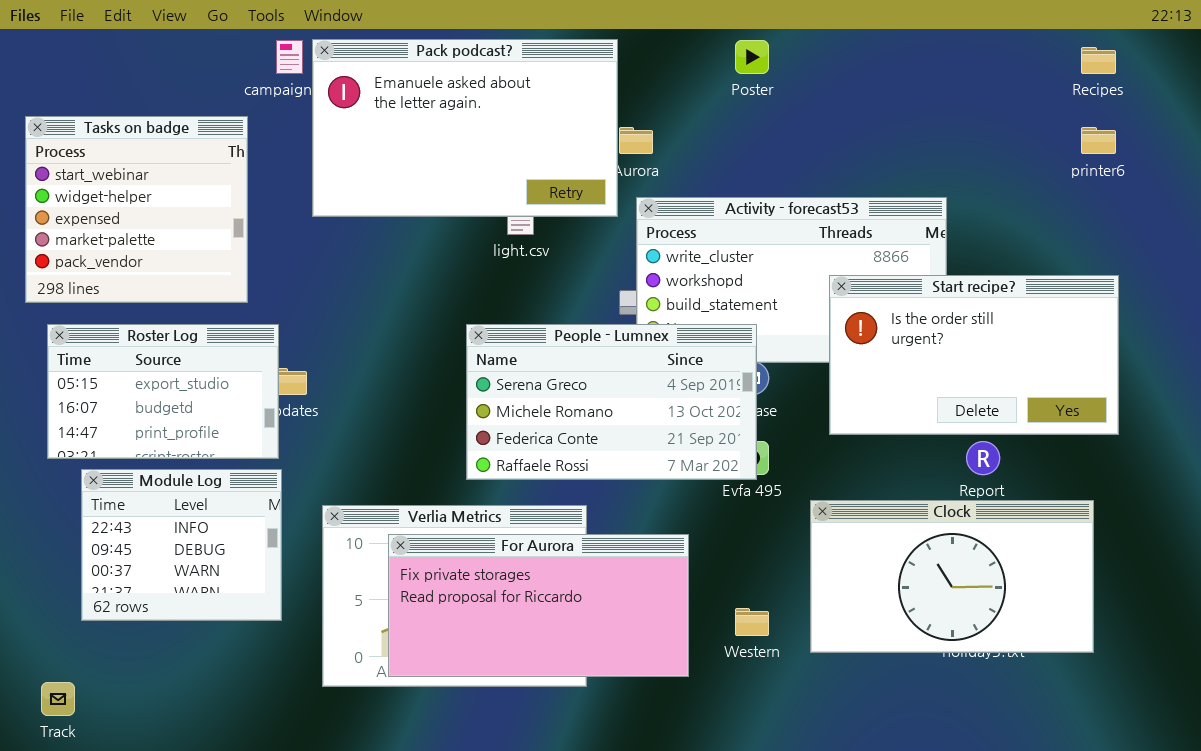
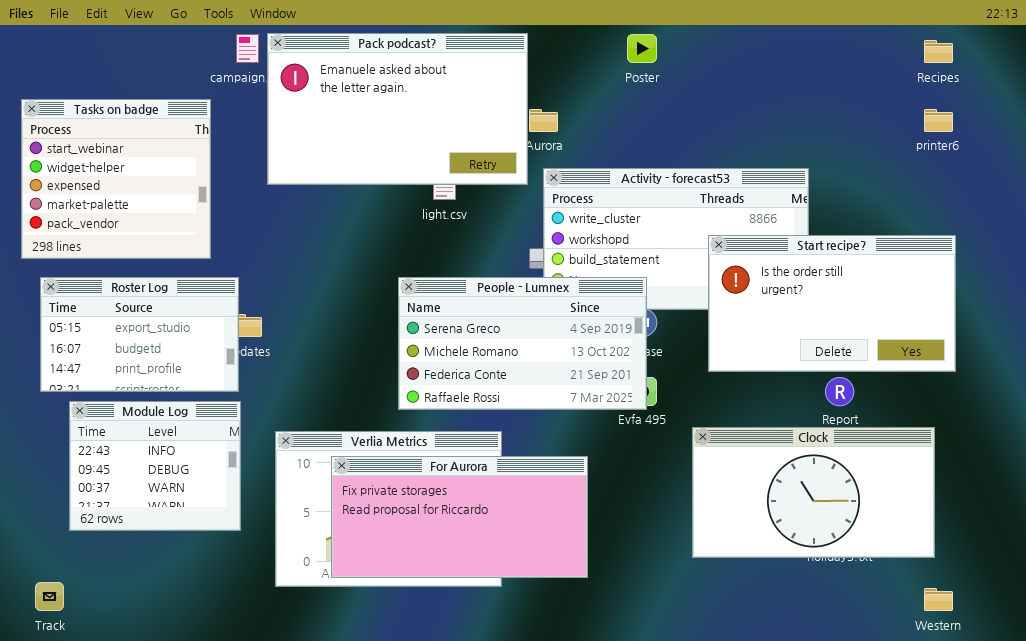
Western: [735,608,769,636] -> [924,588,953,611], moved

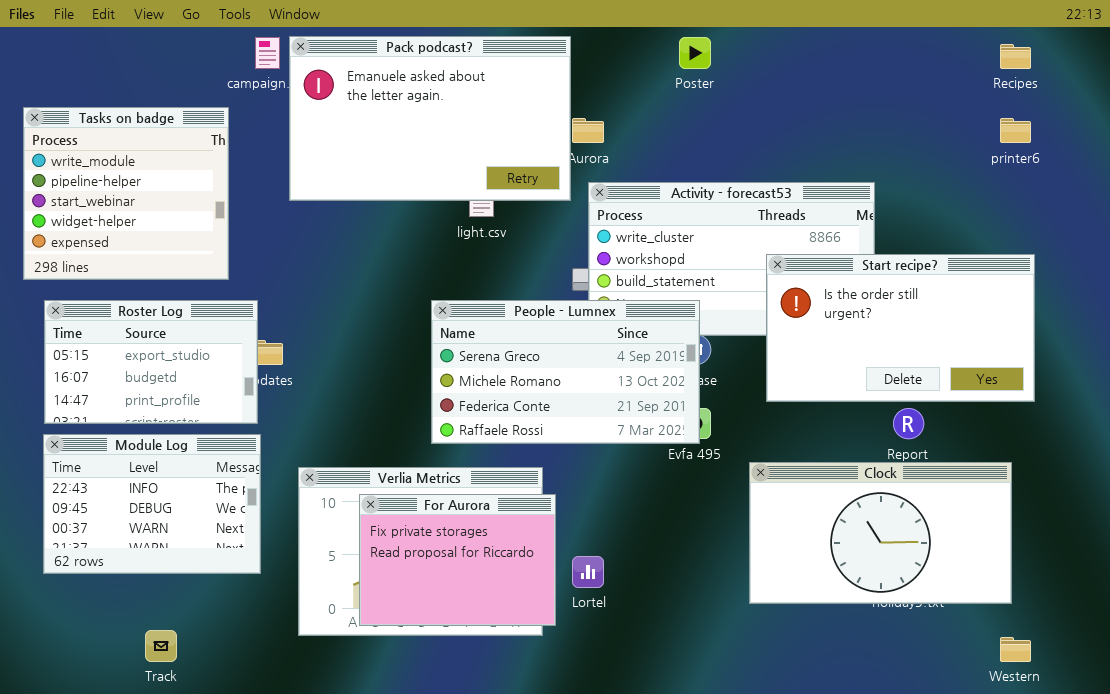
Tasks on badge: [21,99,211,259] -> [23,107,229,280], scrolled up 2 rows
Module Log: [69,401,241,531] -> [43,434,261,574], resized
For Aurora: [331,456,588,578] -> [359,494,556,626], resized
Track: [35,582,64,611] -> [145,630,177,662], moved

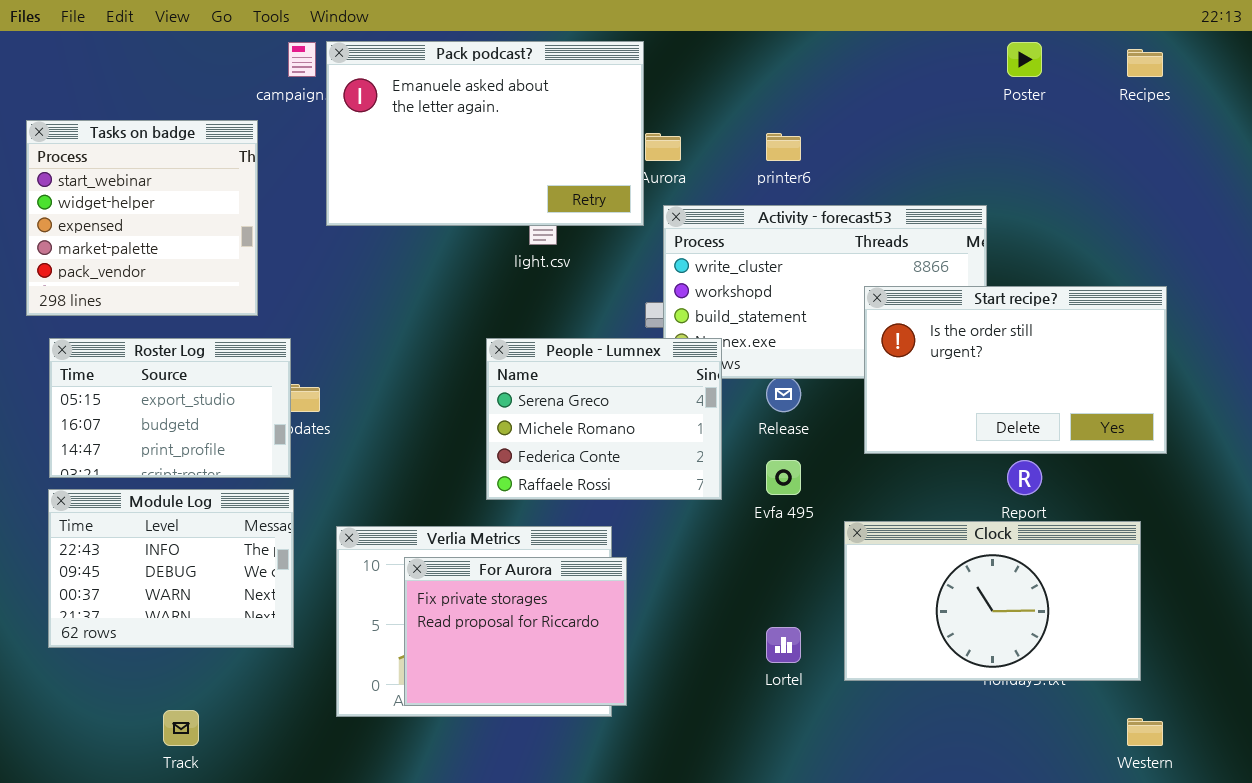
Poster: [679,37,711,69] -> [1007,42,1042,77], moved
Tasks on badge: [23,107,229,280] -> [26,120,258,316], scrolled down 2 rows
printer6: [1000,118,1031,143] -> [766,133,801,161], moved
People - Lumnex: [431,300,700,444] -> [486,338,722,500], resized
Lortel: [572,556,604,588] -> [766,627,801,663], moved

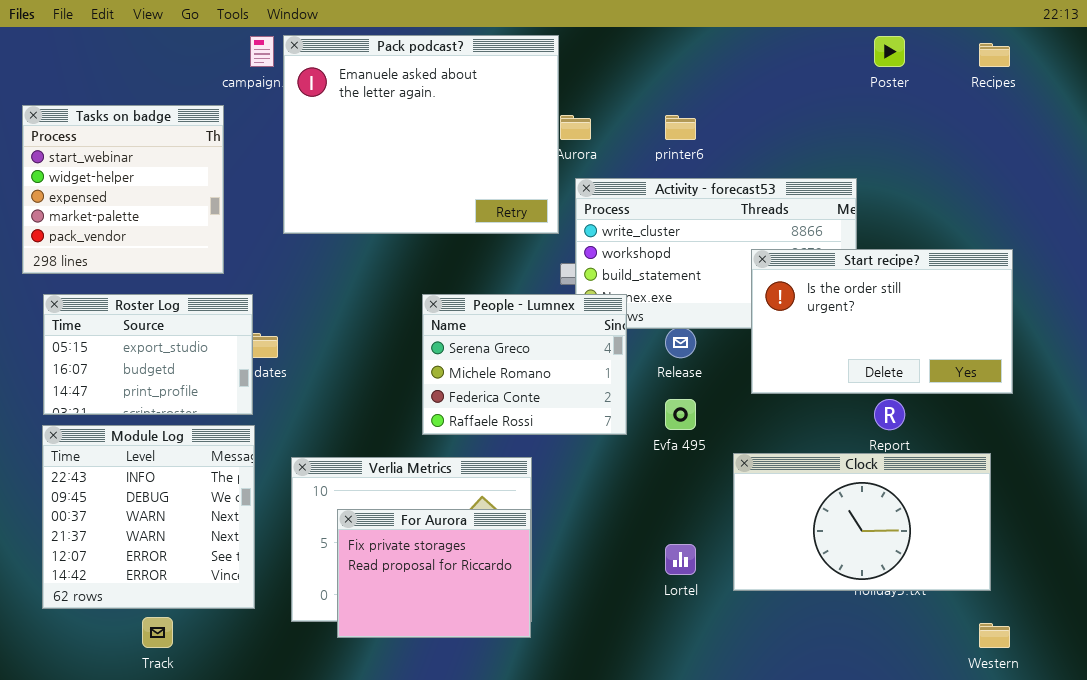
Pack podcast?: [326,41,644,226] -> [283,35,559,234], resized
Module Log: [48,489,294,648] -> [42,425,255,609], resized
For Aurora: [404,557,627,706] -> [337,509,531,638], moved

